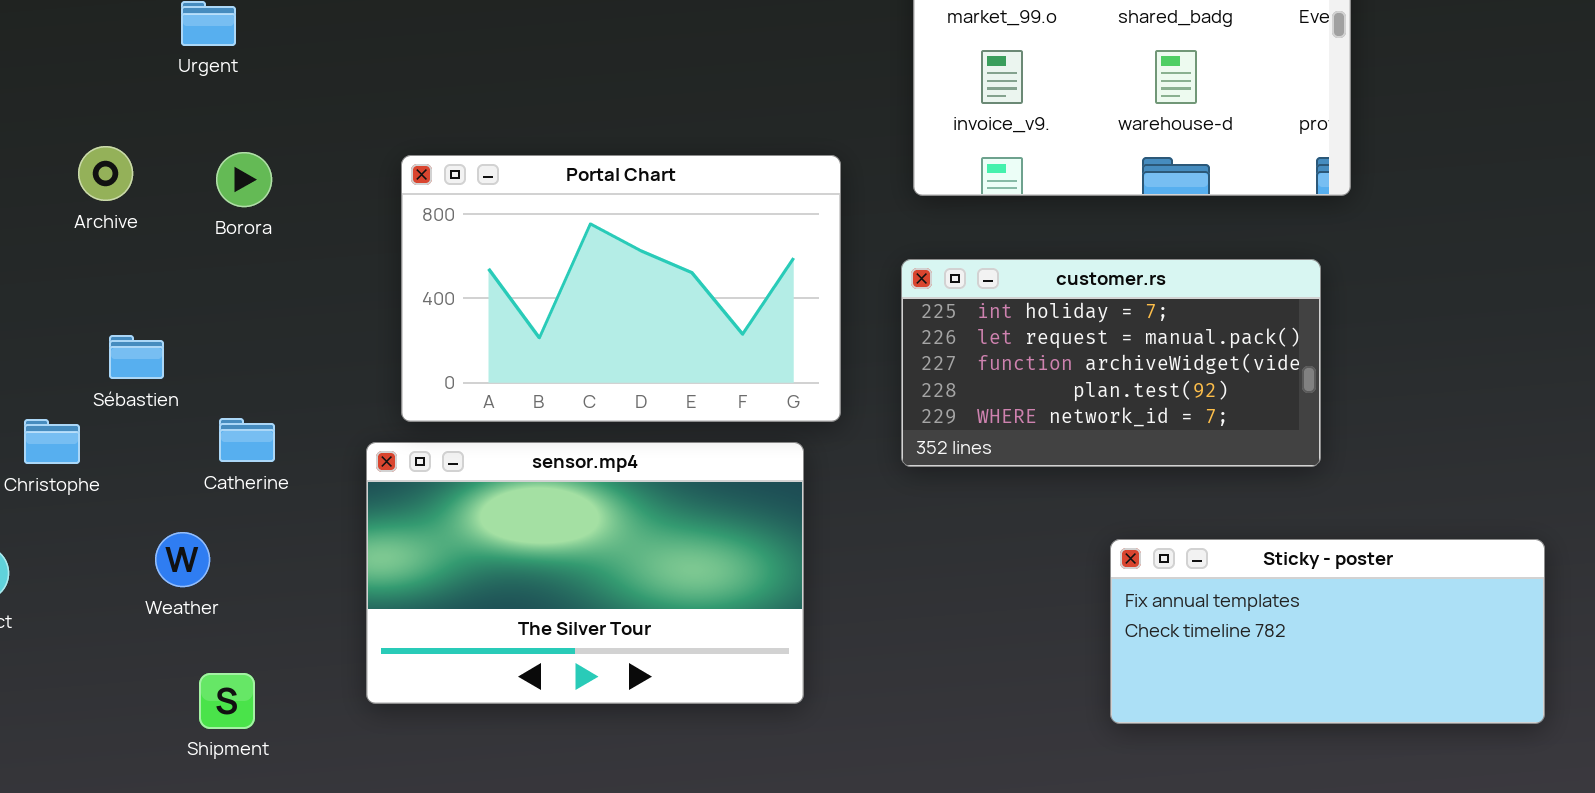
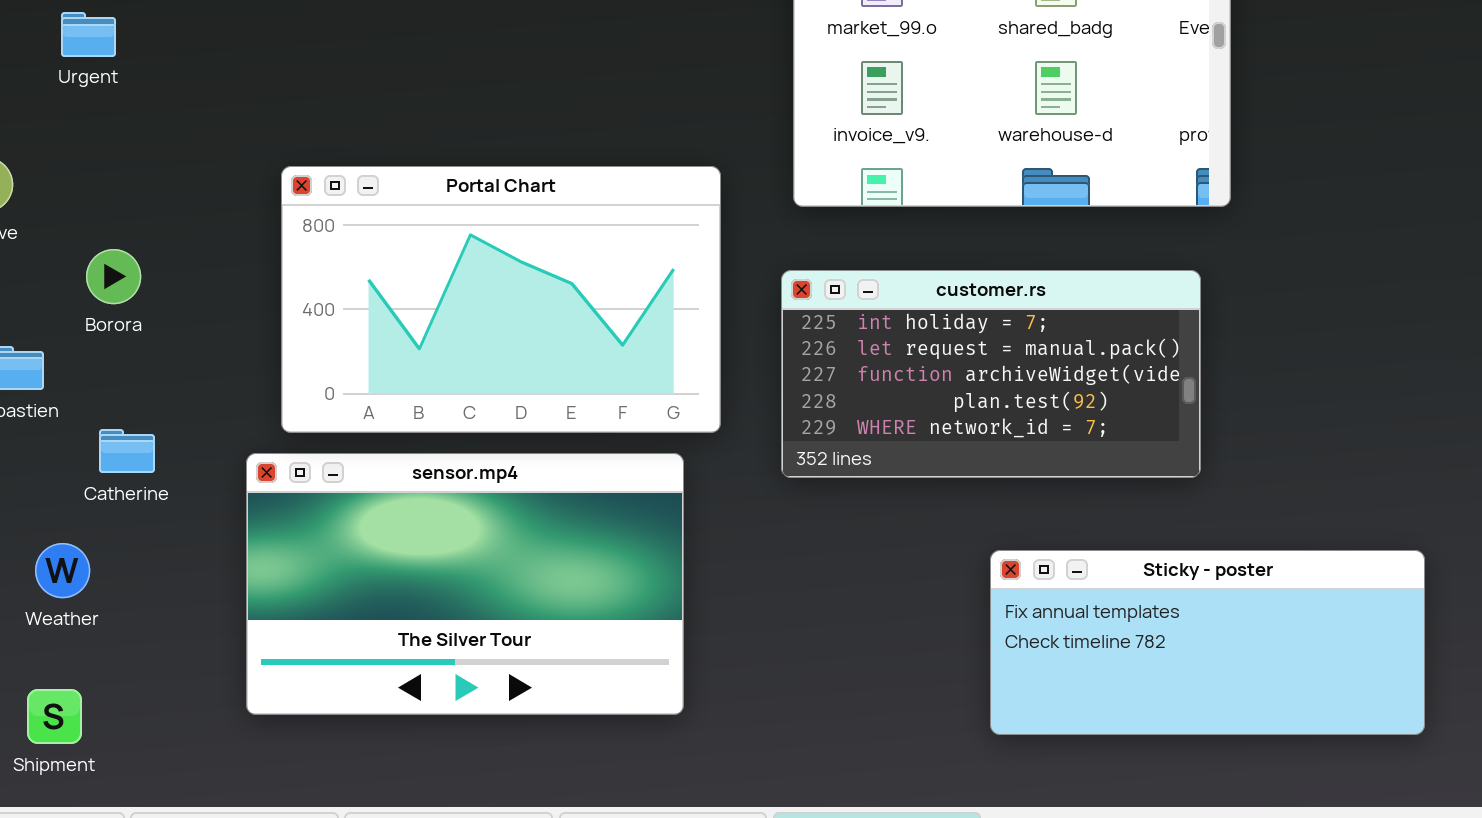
Borora: [216,152,272,207] -> [86,249,141,304], moved
Shipment: [199,673,255,729] -> [27,689,82,744], moved

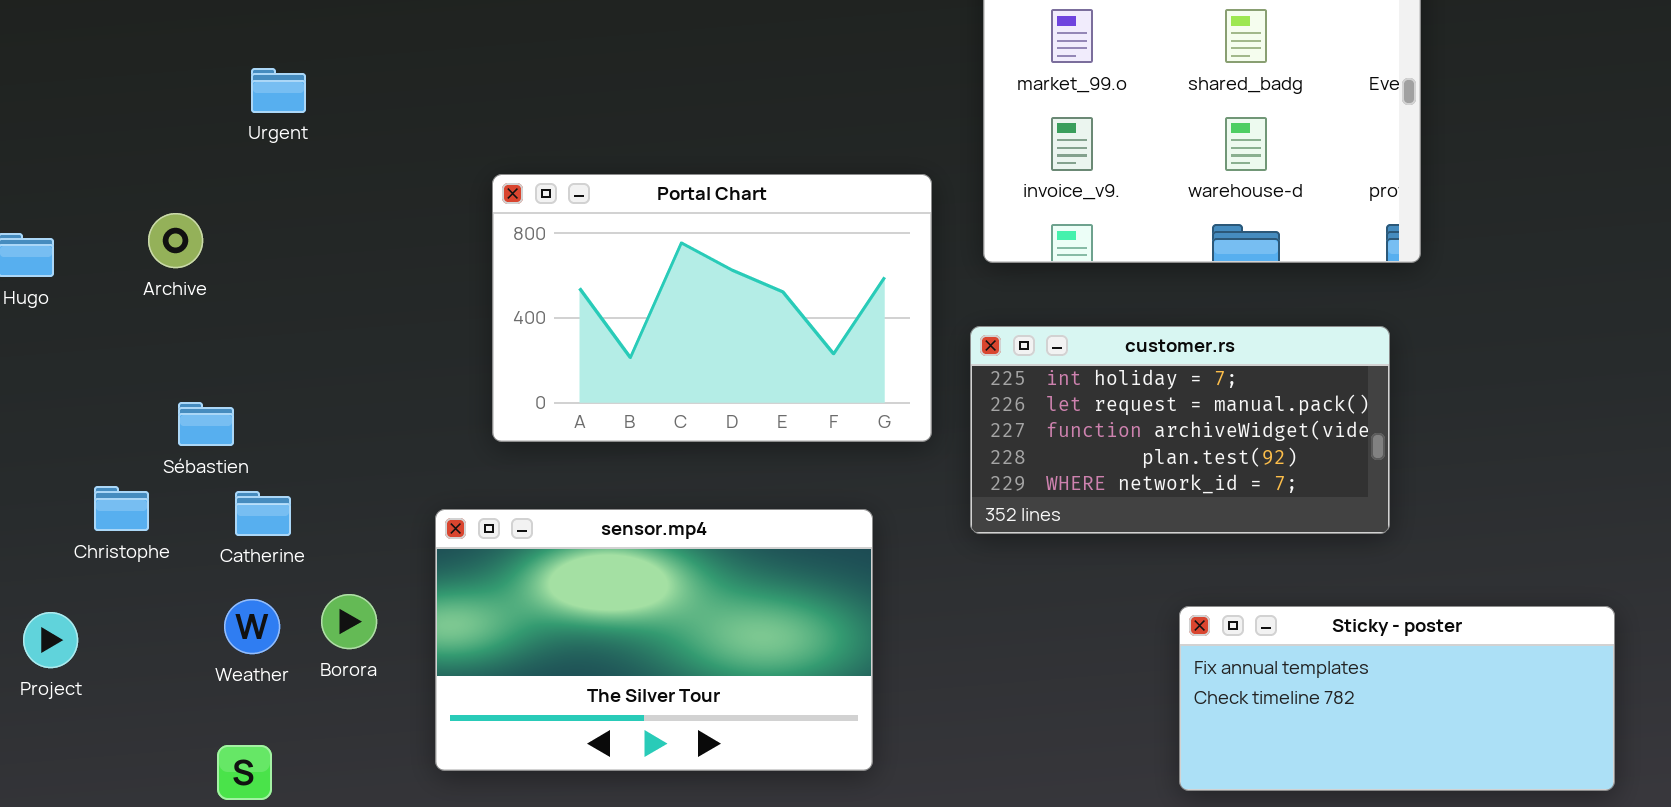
Portal Chart: [281,166,721,433] -> [492,174,932,442], moved
Borora: [86,249,141,304] -> [321,594,377,649], moved
Catherine: [99,429,155,473] -> [235,491,291,536], moved

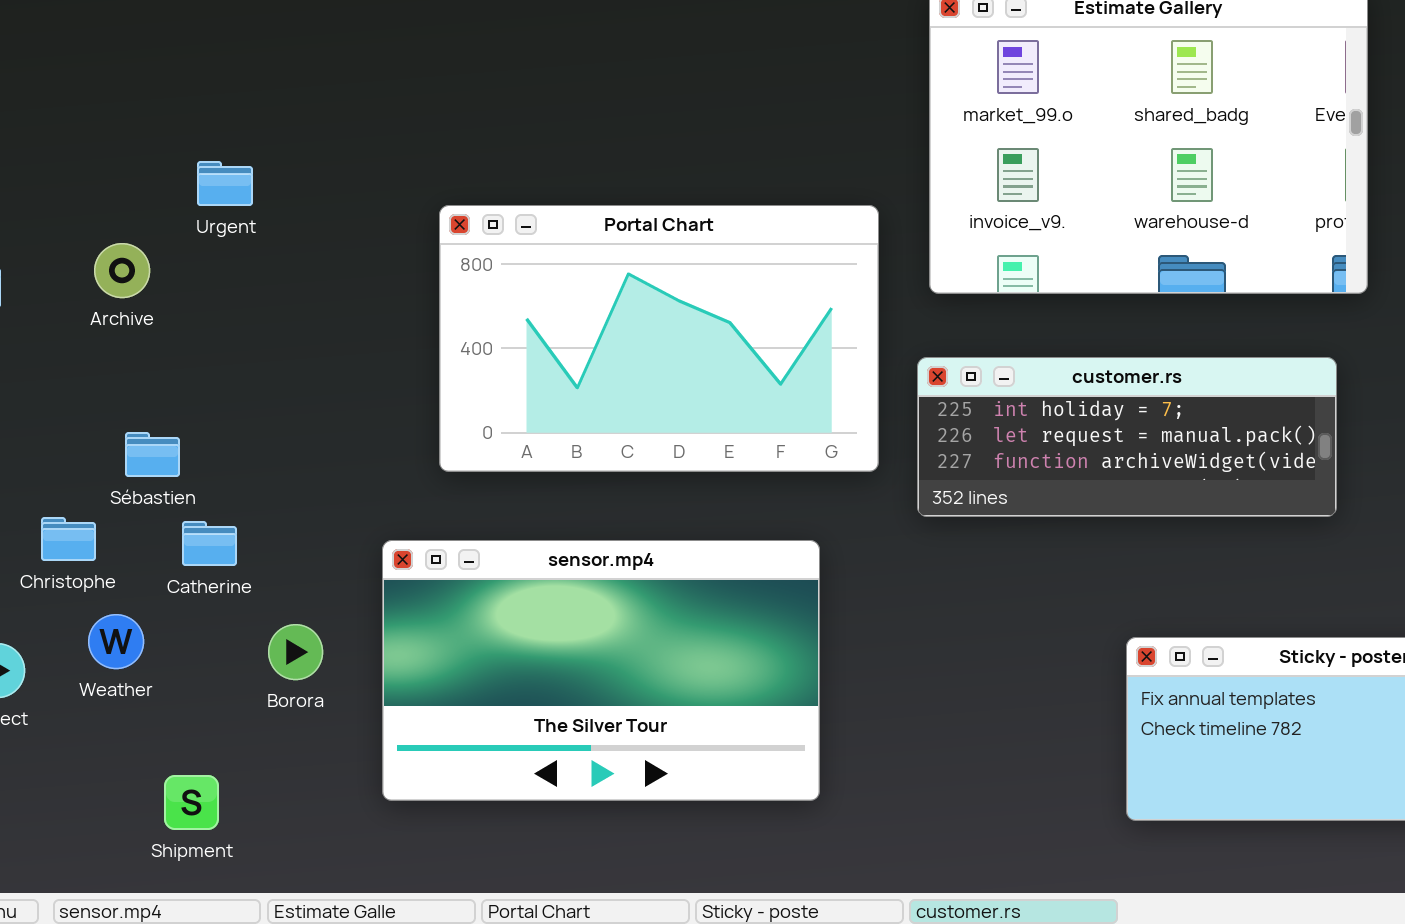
Urgent: [251,68,306,113] -> [197,161,253,206], moved
customer.rs: [970,326,1390,534] -> [917,357,1337,517], resized
Weather: [224,599,280,654] -> [88,614,144,669], moved

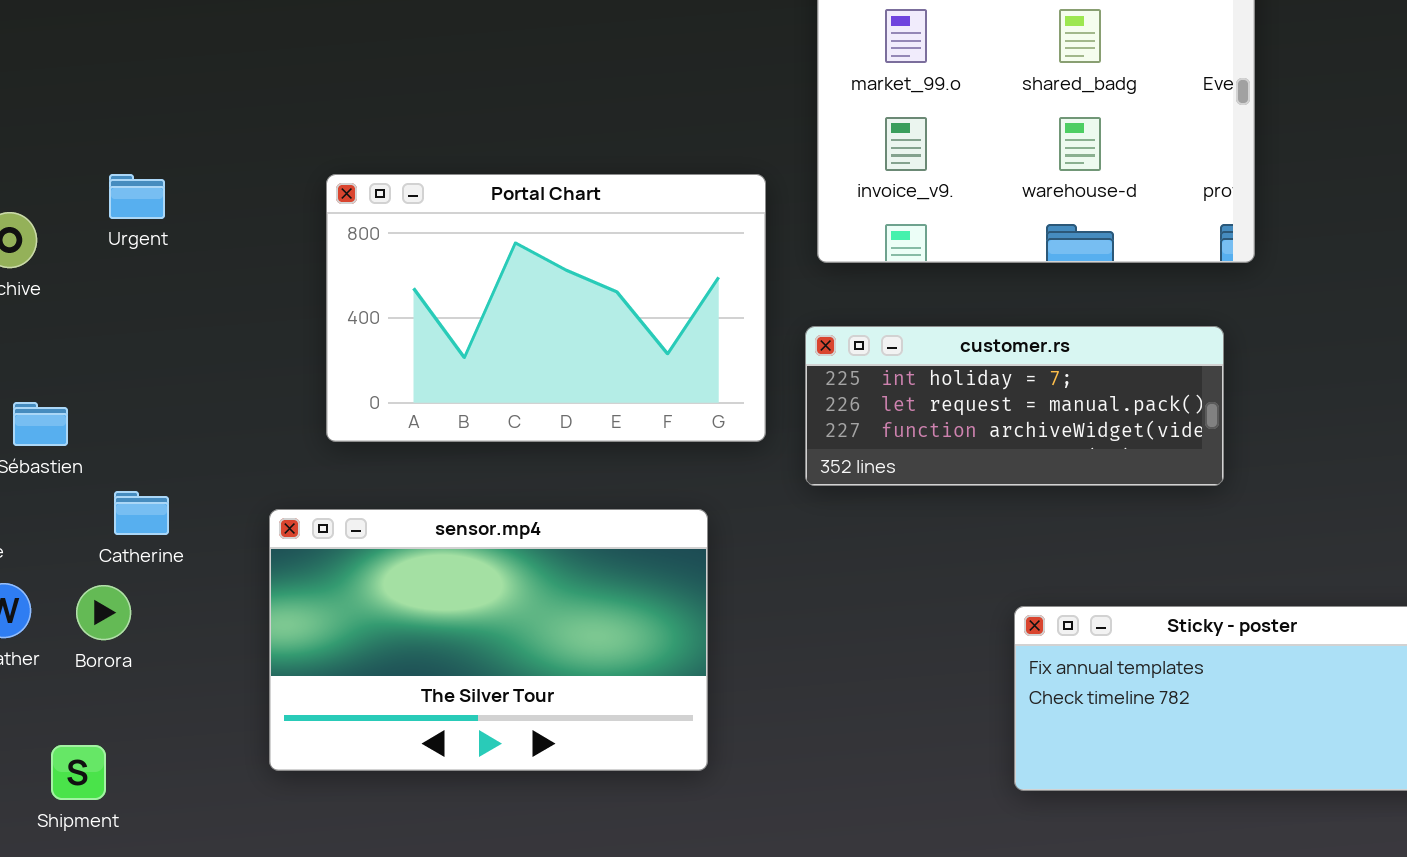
Urgent: [197,161,253,206] -> [109,174,165,219], moved
Catherine: [182,521,237,566] -> [114,491,169,535], moved
Borora: [268,624,323,680] -> [76,585,131,640], moved

